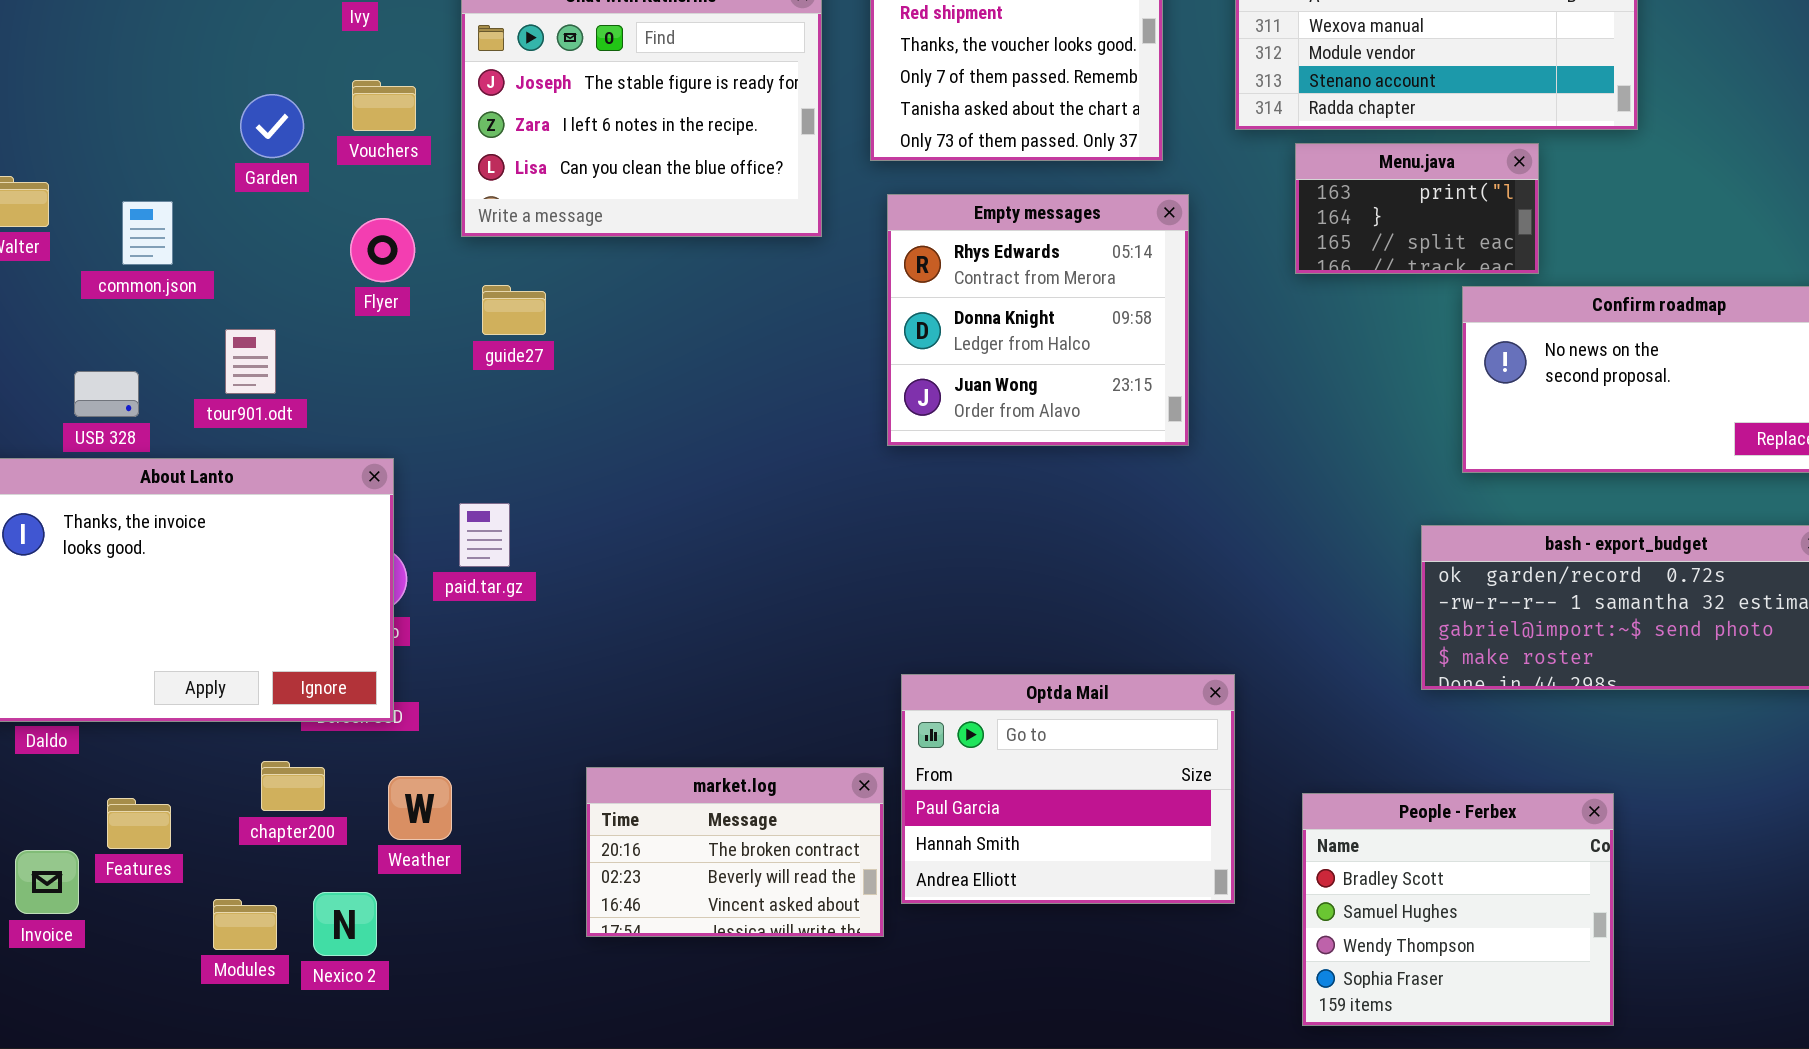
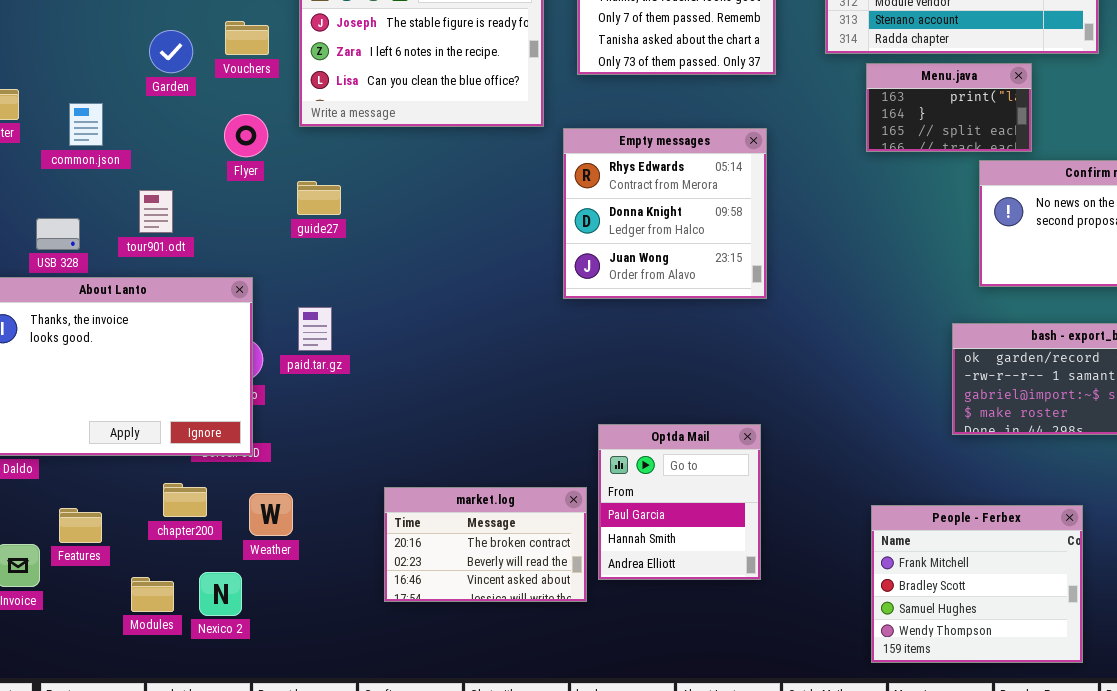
Empty messages: [887,194,1189,446] -> [563,128,767,299], moved
guide27: [482,285,546,335] -> [297,181,341,215], moved
Optda Mail: [901,674,1235,904] -> [598,424,761,580], resized
People - Ferbex: [1302,793,1614,1026] -> [871,505,1083,663], scrolled up 1 row

